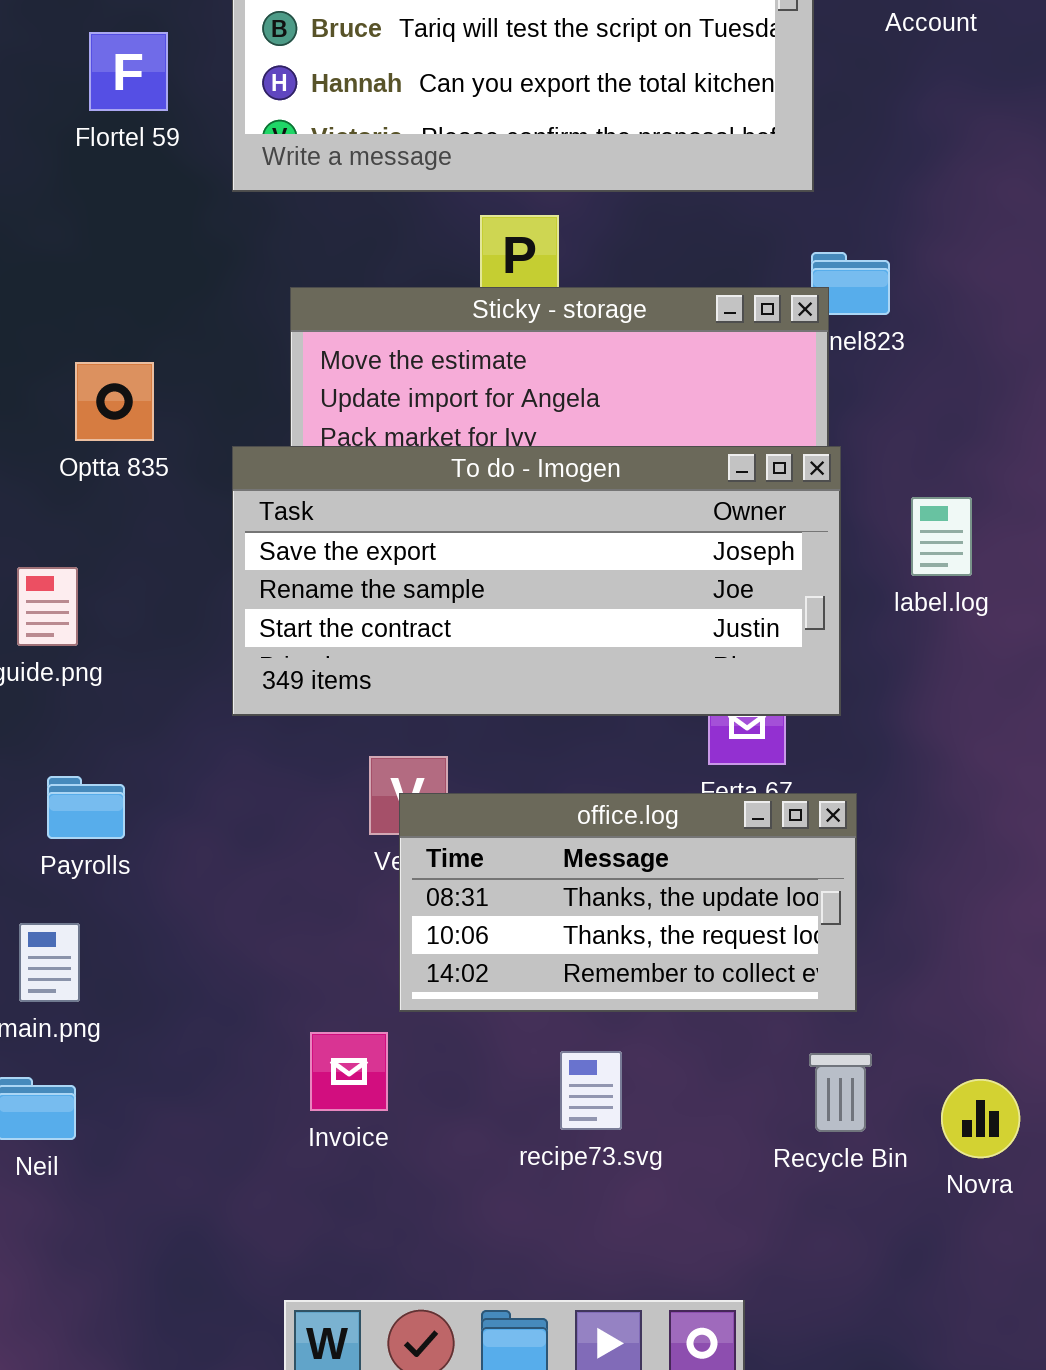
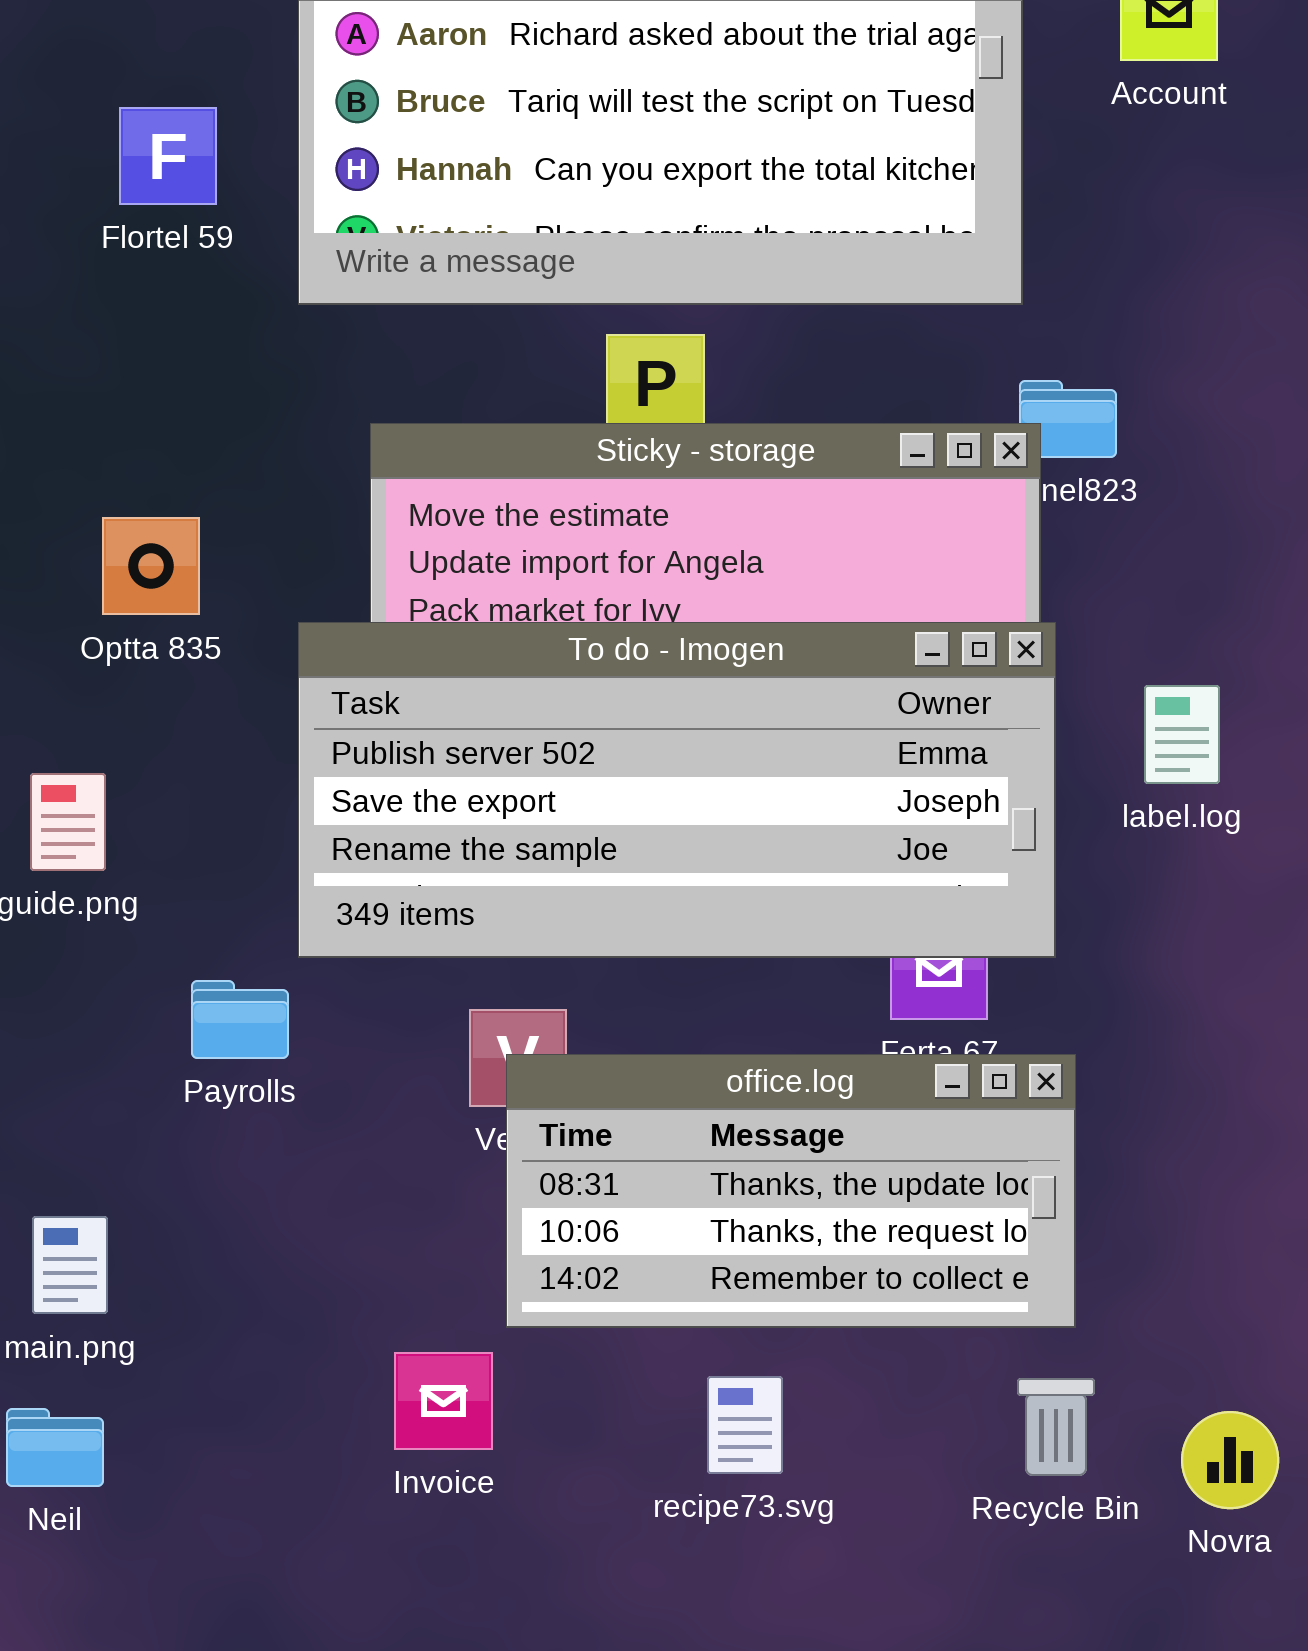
To do - Imogen: [232,446,841,716] -> [298,622,1056,958], scrolled up 1 row
Payrolls: [47,776,125,839] -> [191,980,289,1059], moved

